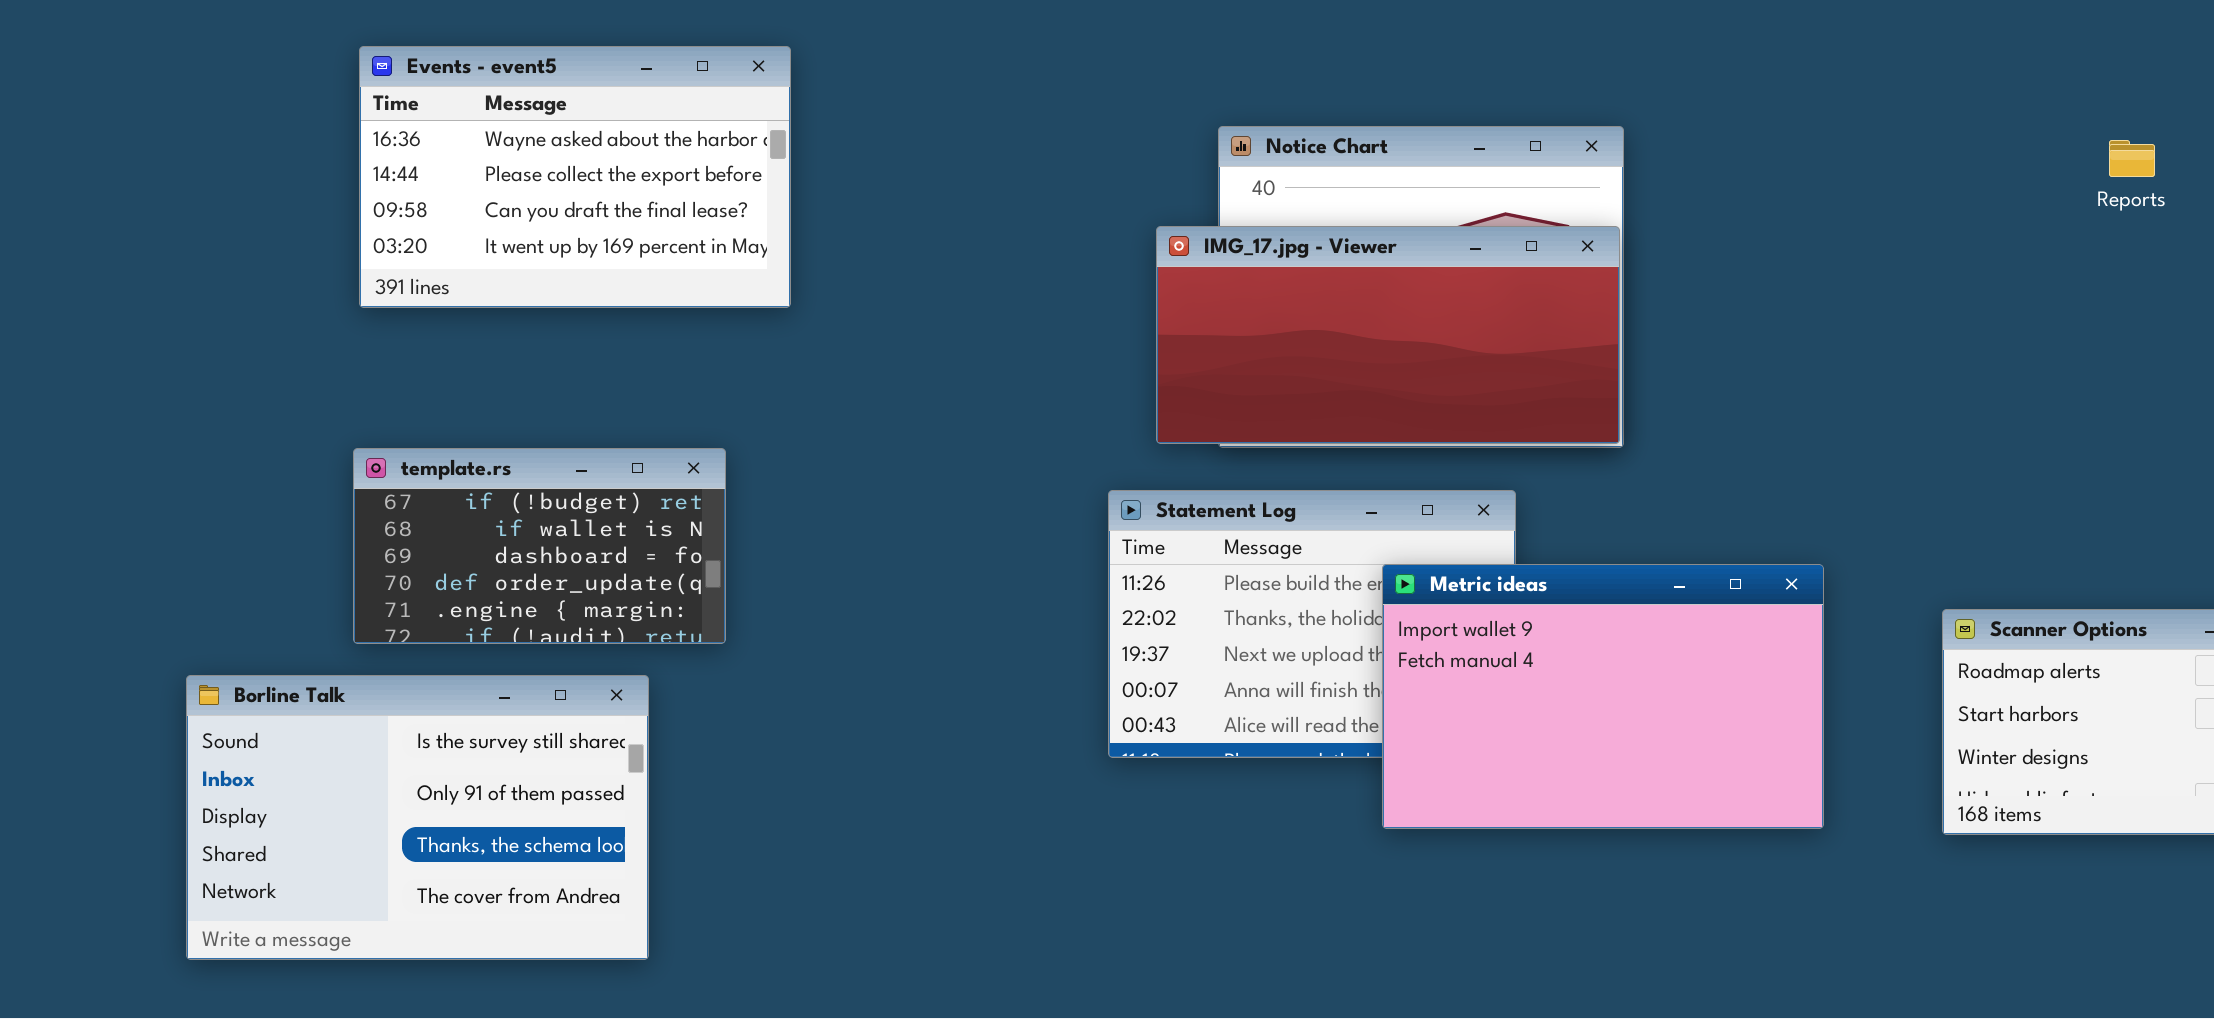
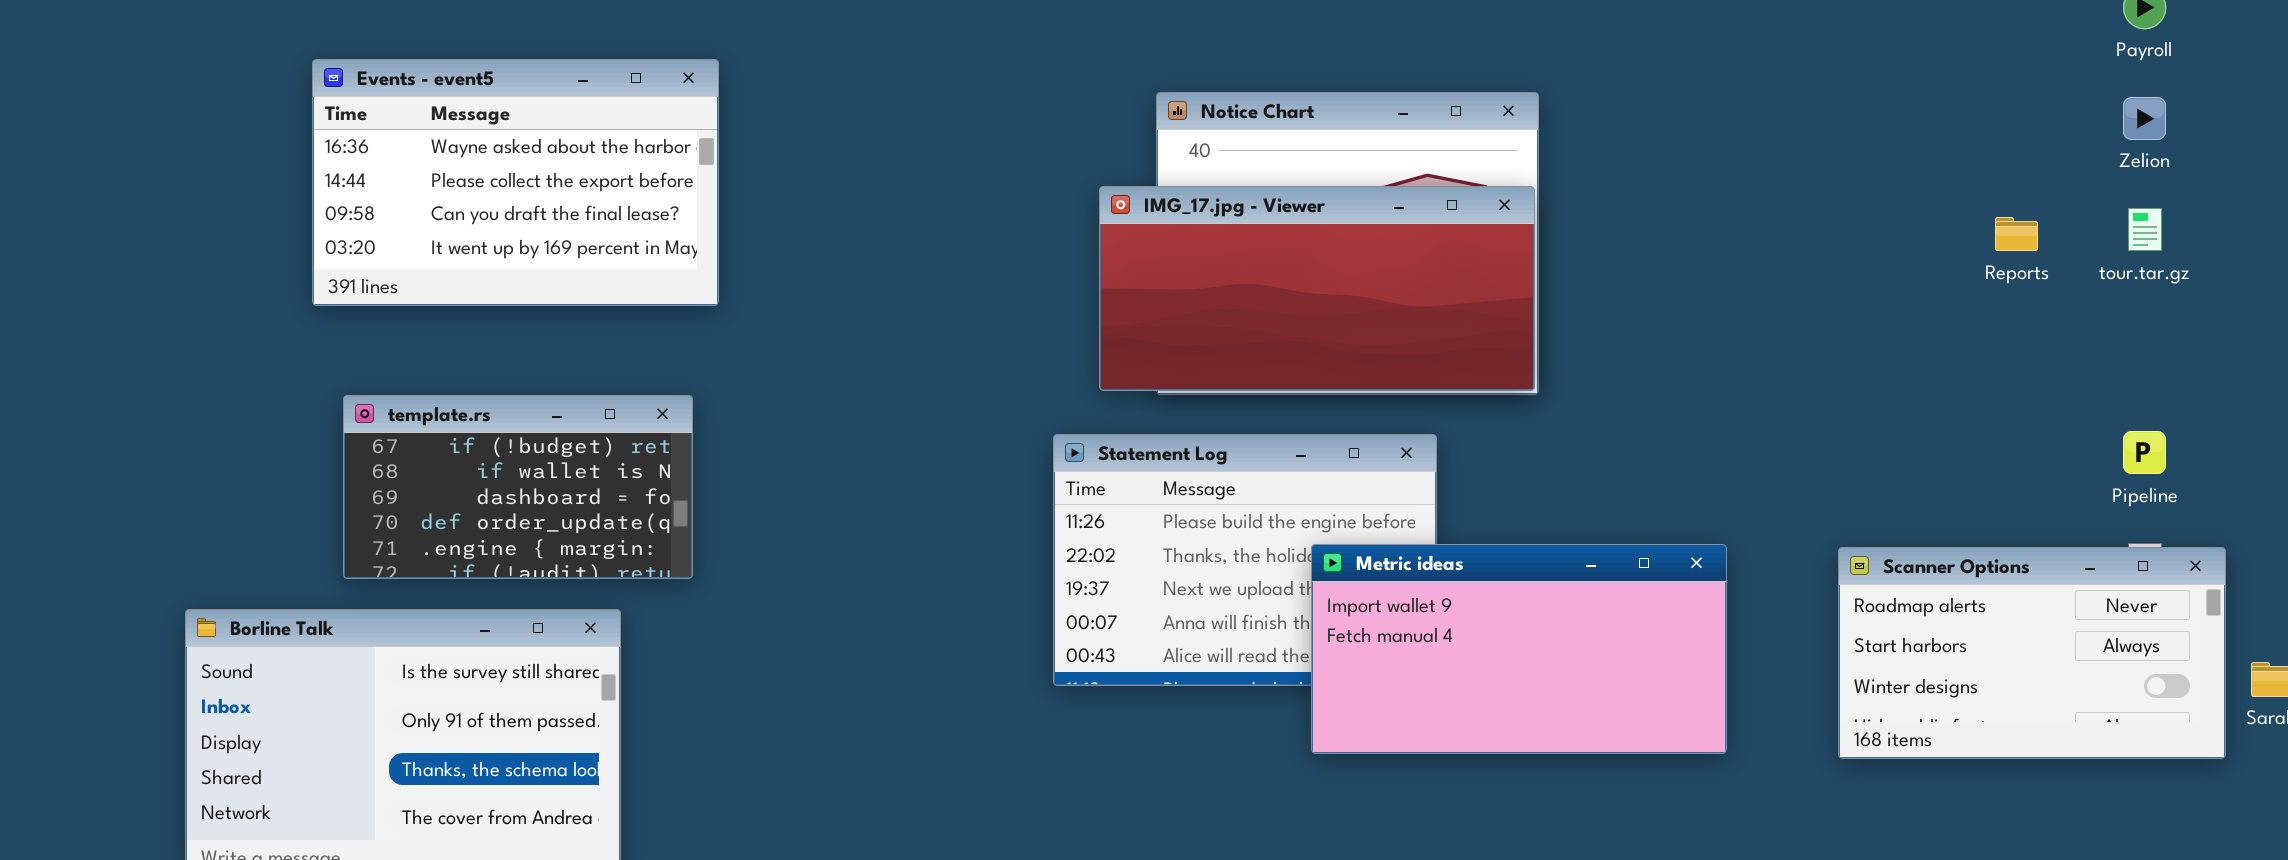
Events - event5: [359,46,791,308] -> [312,59,719,306], moved
Reports: [2109,140,2155,177] -> [1995,217,2038,251], moved
Metric ideas: [1382,564,1824,829] -> [1311,544,1727,754], resized

